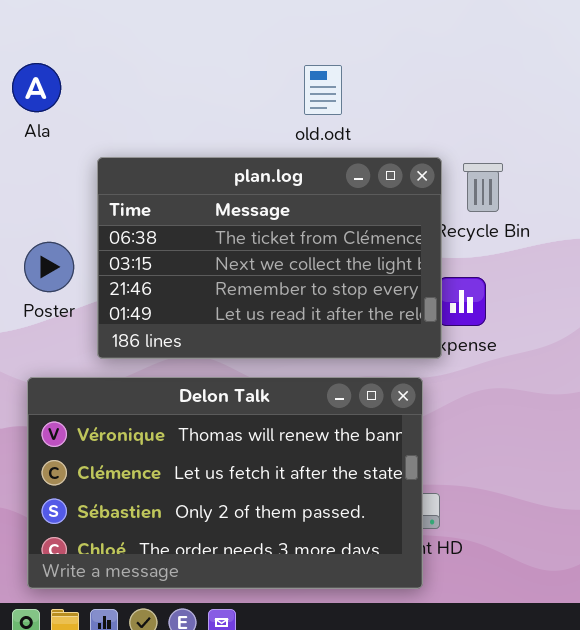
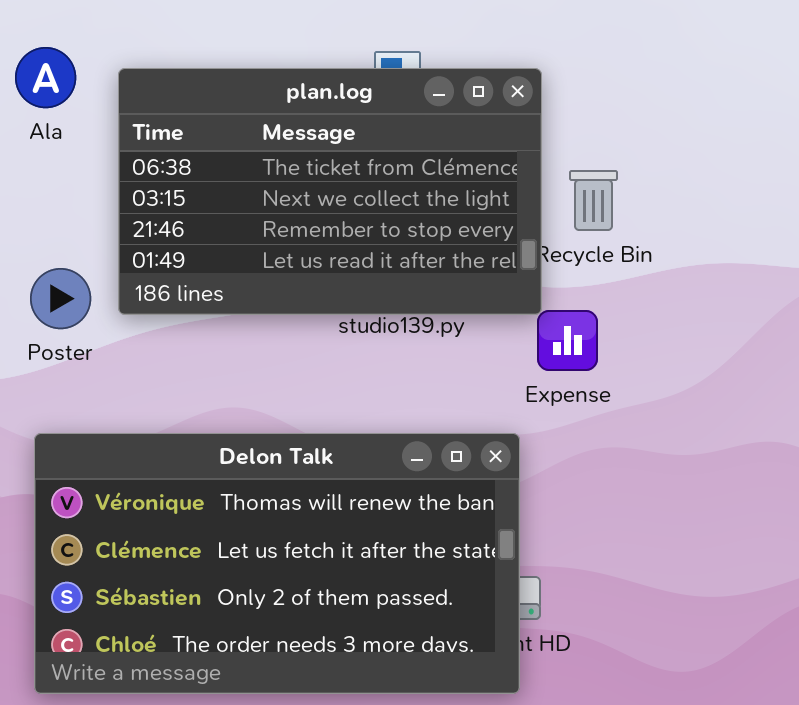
plan.log: [97,157,442,359] -> [118,68,542,315], moved

